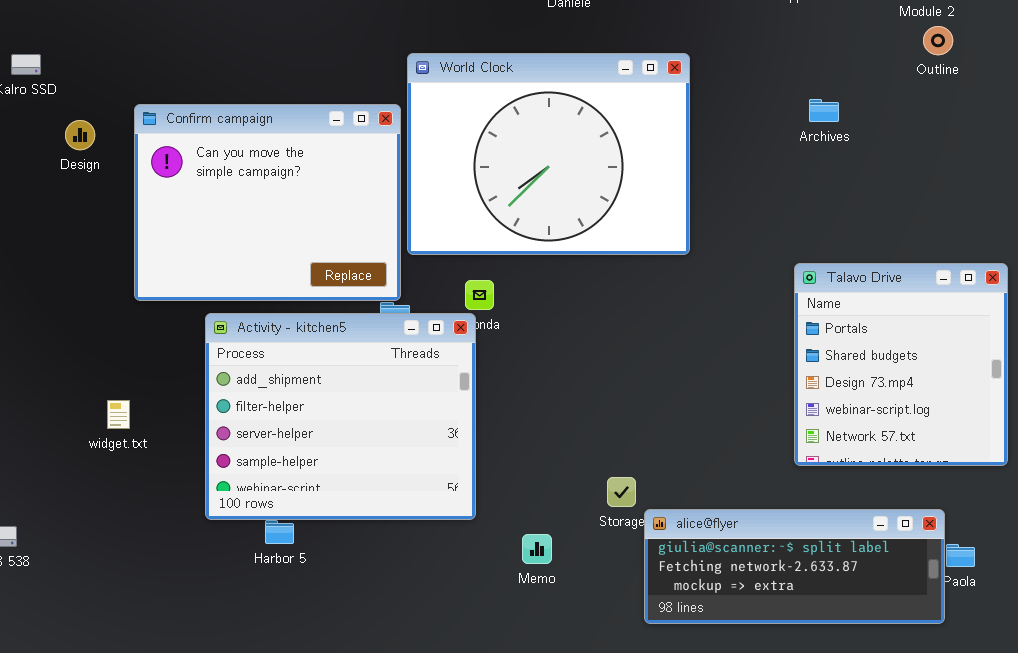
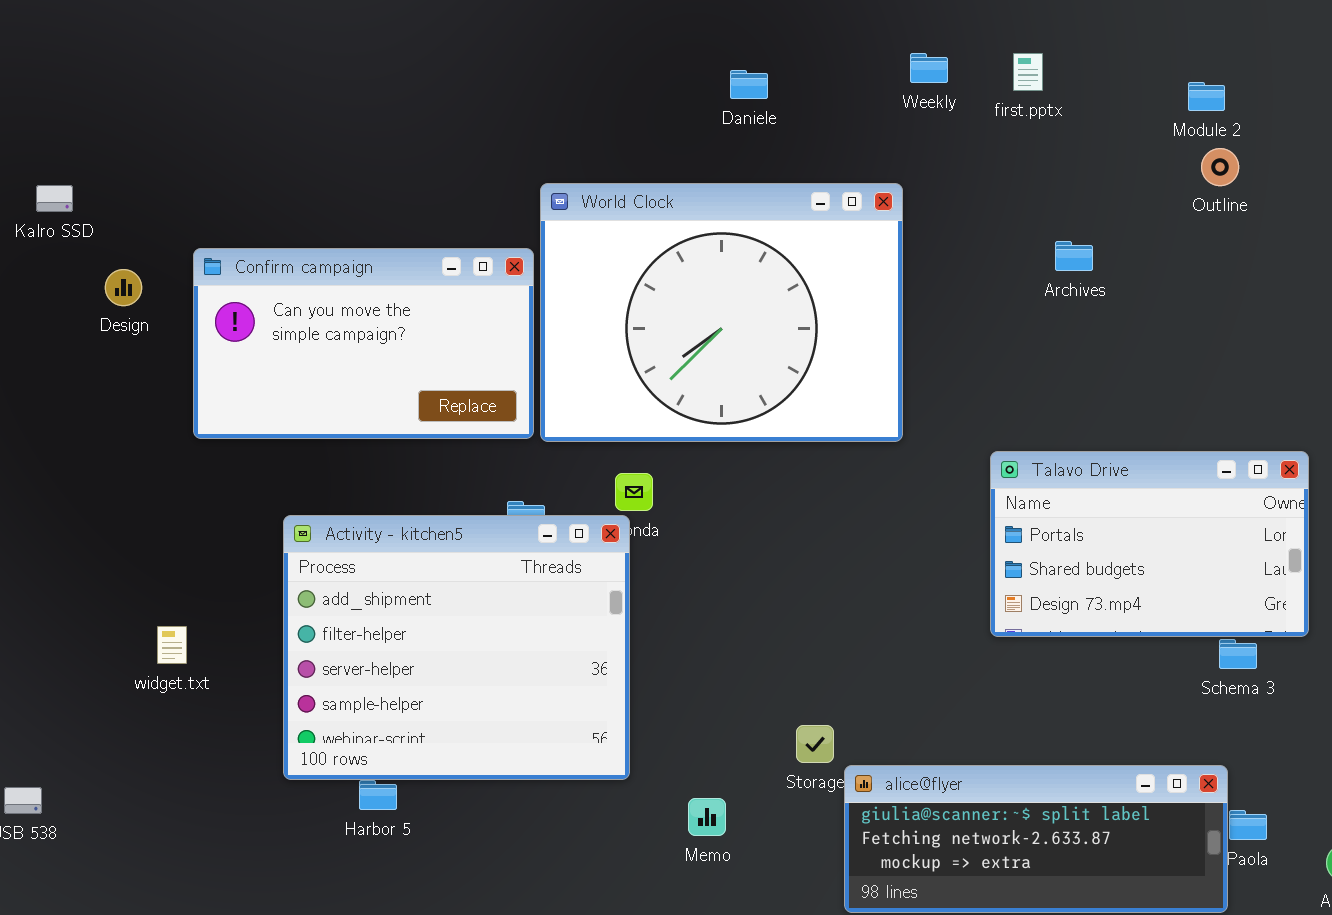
Confirm campaign: [134,104,401,301] -> [193,248,534,439], resized
Talavo Drive: [794,263,1008,466] -> [990,451,1309,637], resized

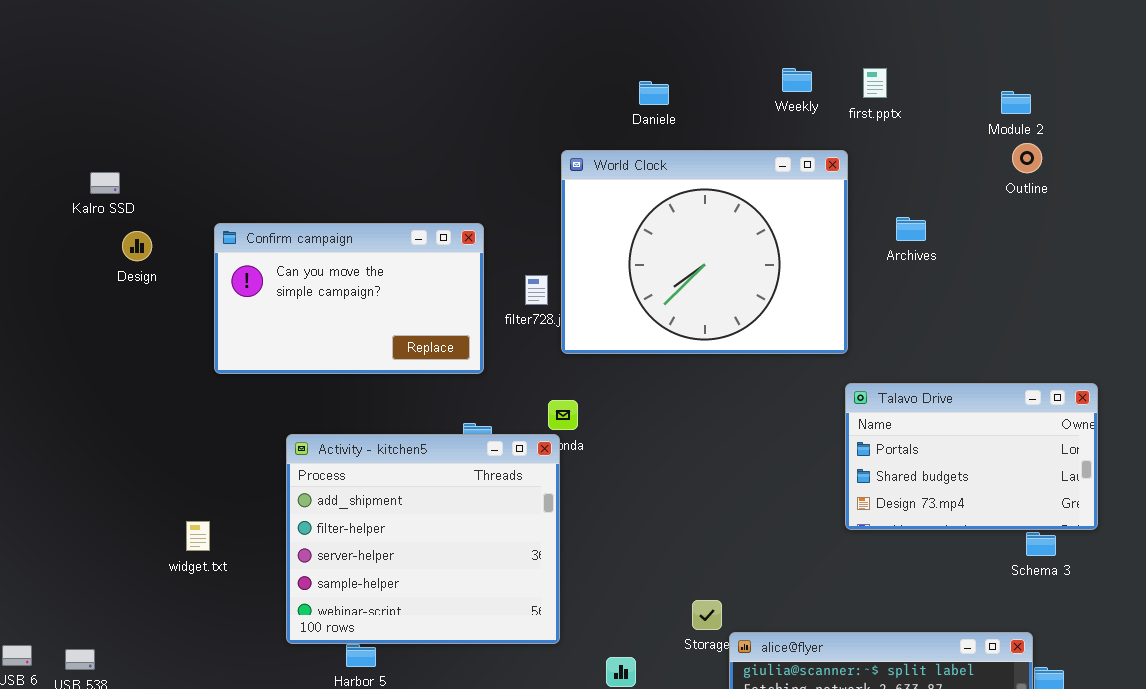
World Clock: [540,183,903,442] -> [561,150,848,354], moved
Design: [105,269,142,306] -> [122,231,152,261], moved

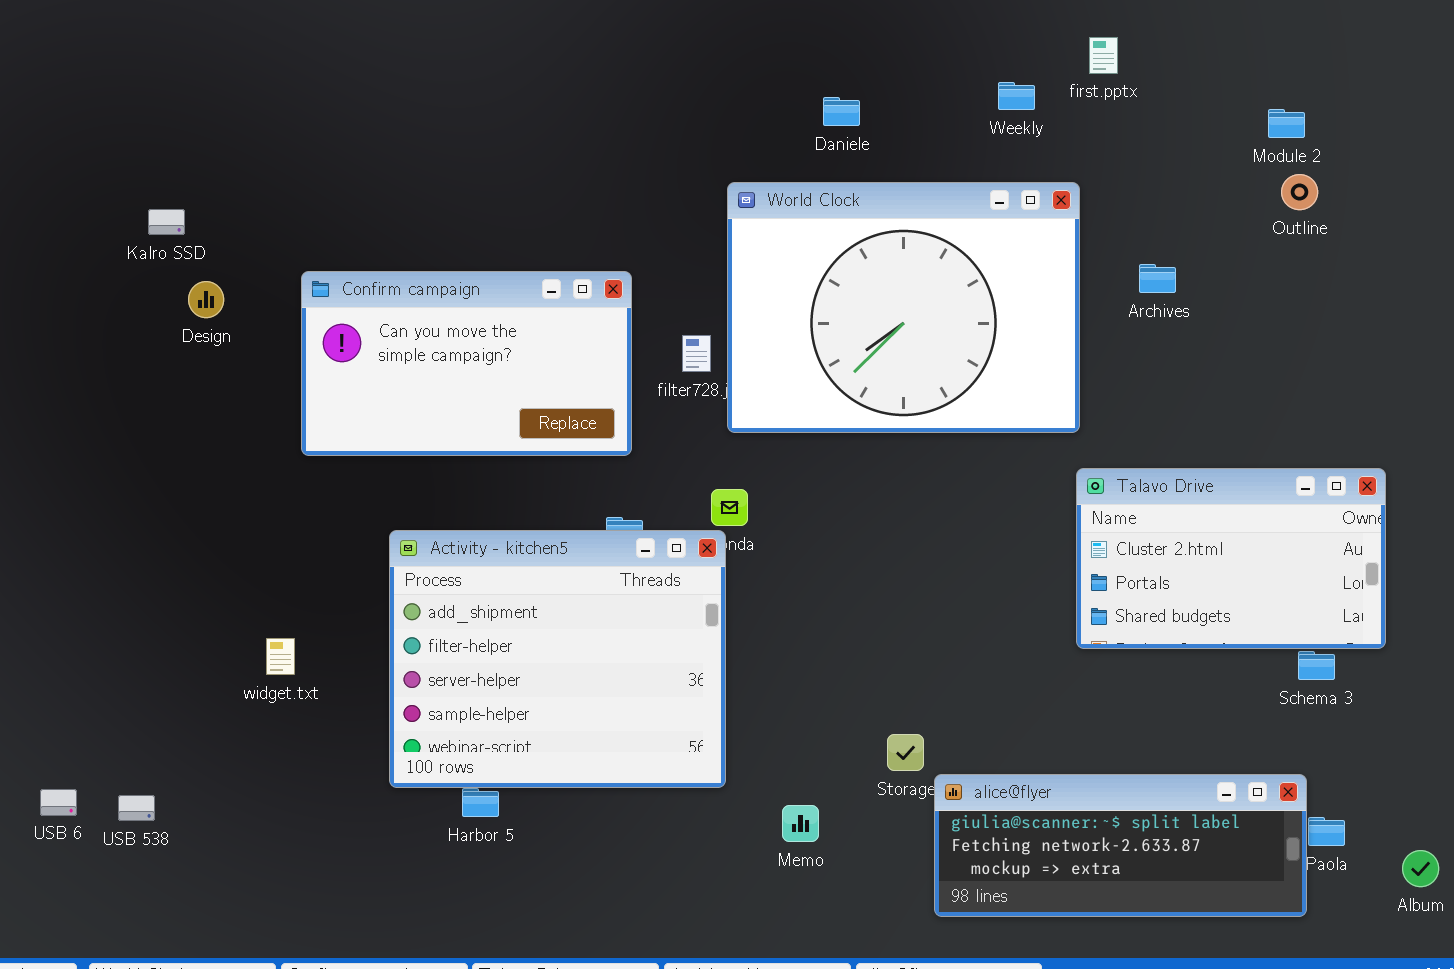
first.pptx: [863,68,887,98] -> [1089,37,1118,74], moved
Talavo Drive: [845,383,1098,530] -> [1076,468,1386,649], scrolled up 1 row

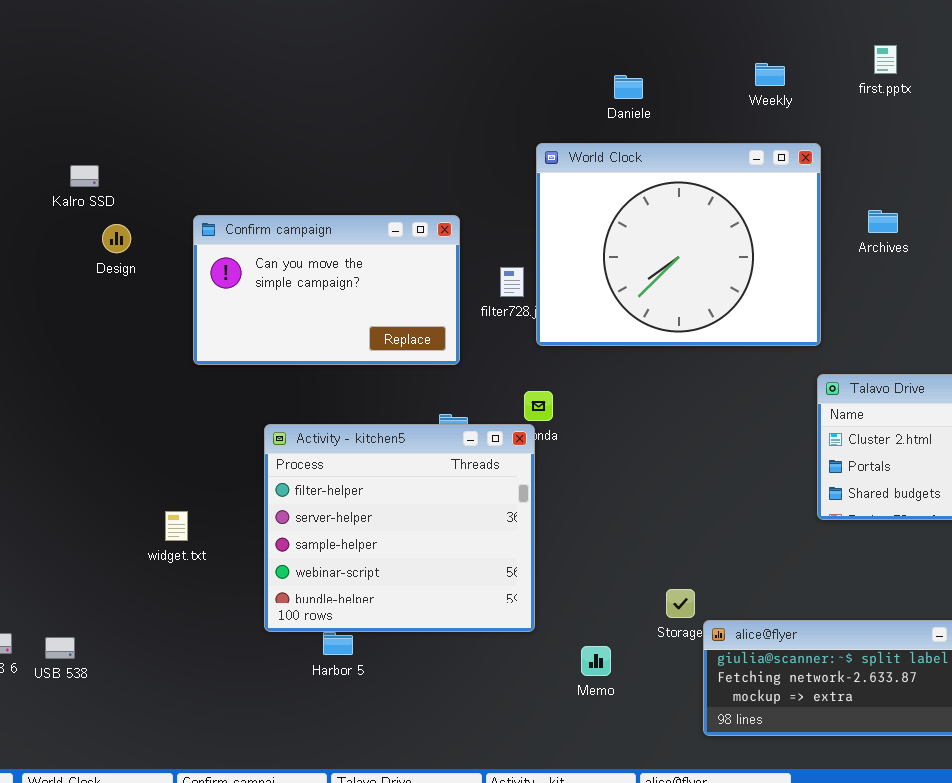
first.pptx: [1089,37,1118,74] -> [874,45,897,74], moved
Activity - kitchen5: [389,530,726,788] -> [264,424,535,632], scrolled down 1 row

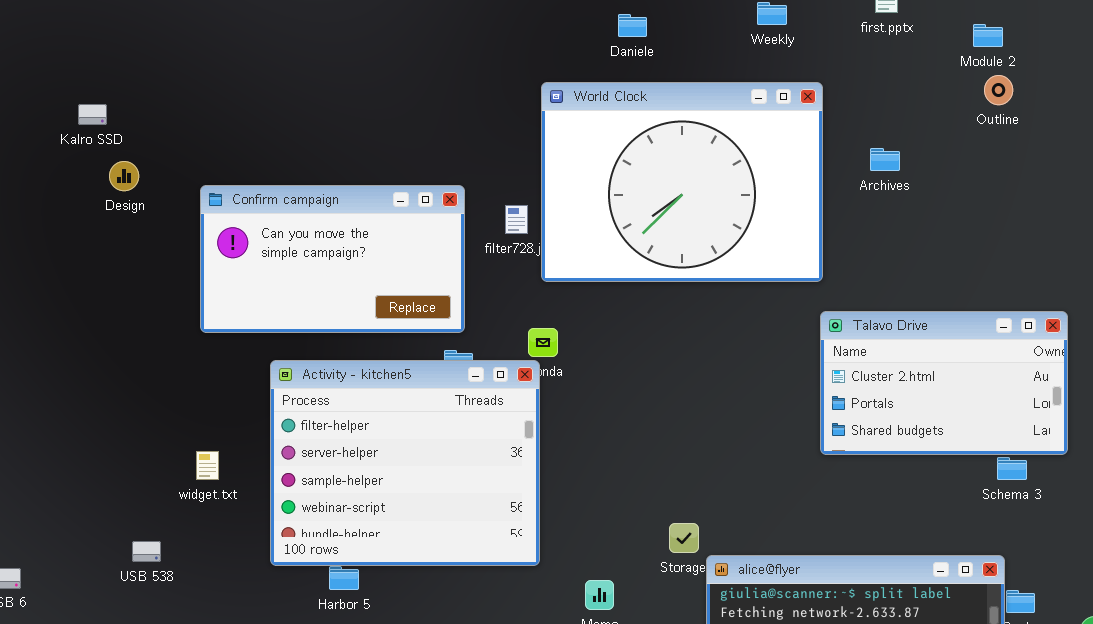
Confirm campaign: [193,215,460,365] -> [200,185,465,333], moved
widget.txt: [165,511,188,541] -> [196,451,219,480], moved
USB 538: [45,637,75,659] -> [132,541,161,562], moved

